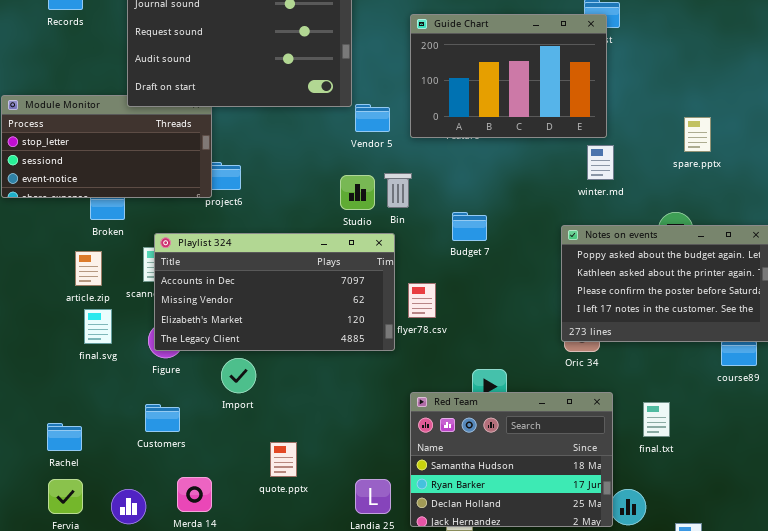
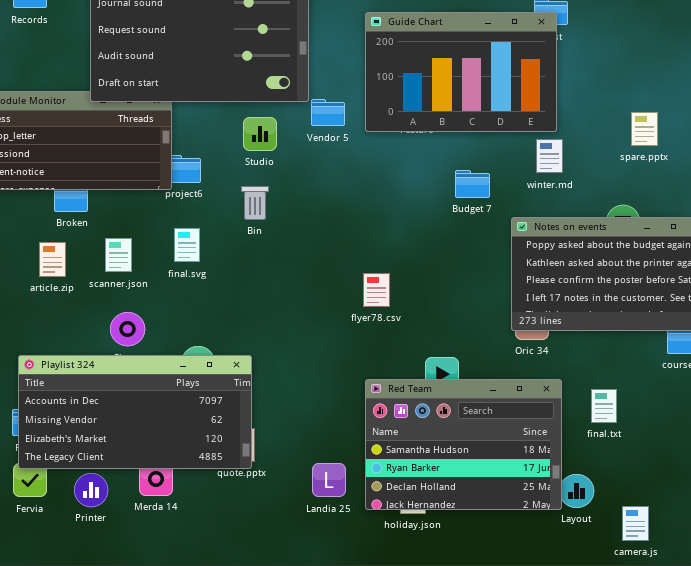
Bin: [384,173,412,208] -> [241,186,269,220], moved
Studio: [340,175,375,210] -> [243,117,277,151], moved
Budget 7: [452,212,487,241] -> [455,170,490,198], moved
Playlist 324: [154,233,395,351] -> [18,355,252,469], moved
final.svg: [84,309,112,344] -> [174,228,200,262], moved

